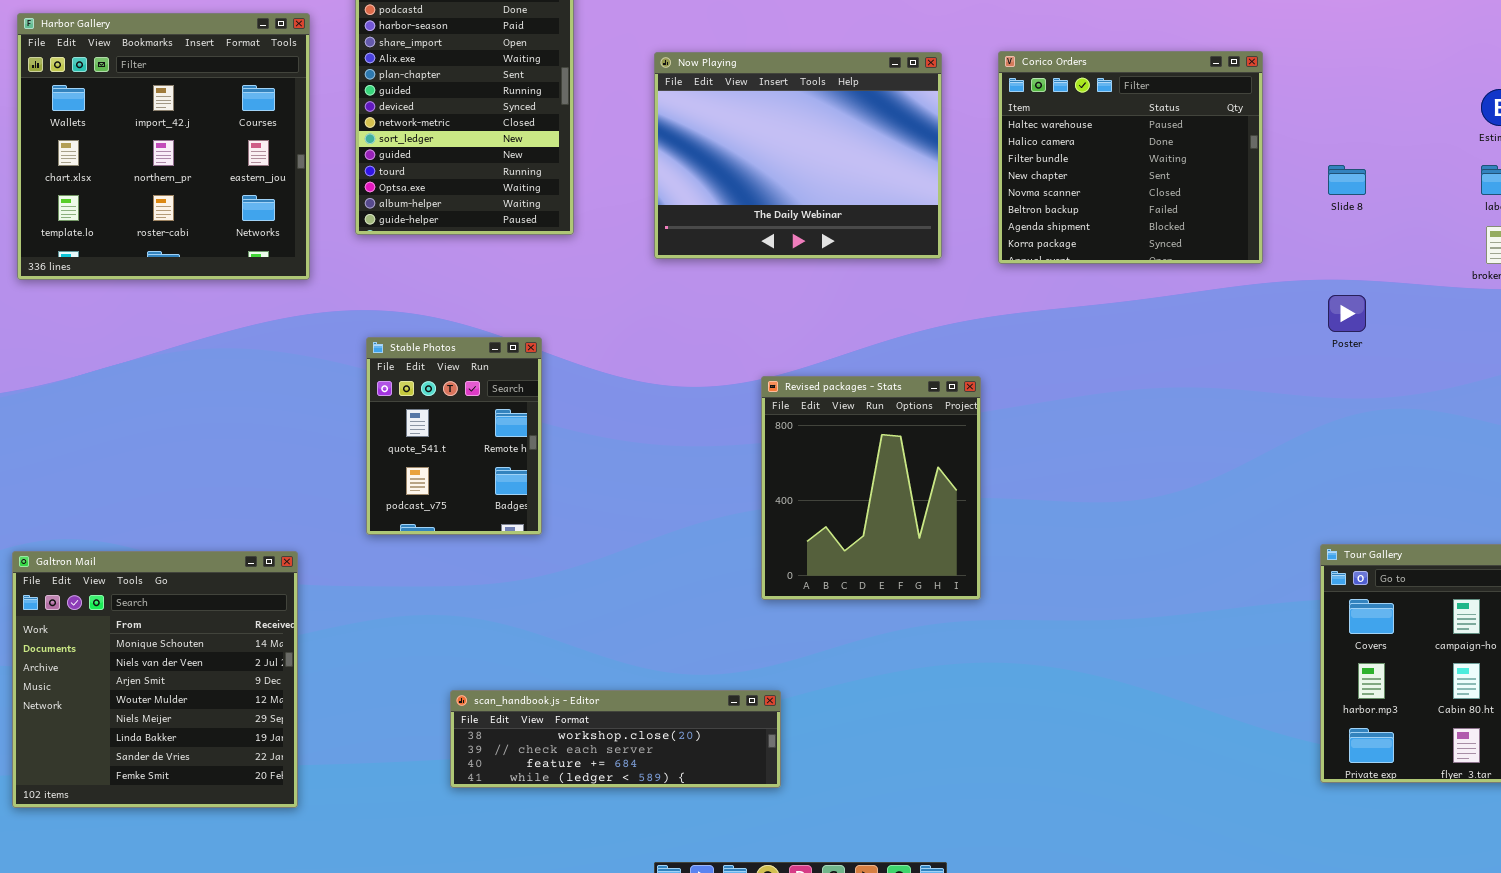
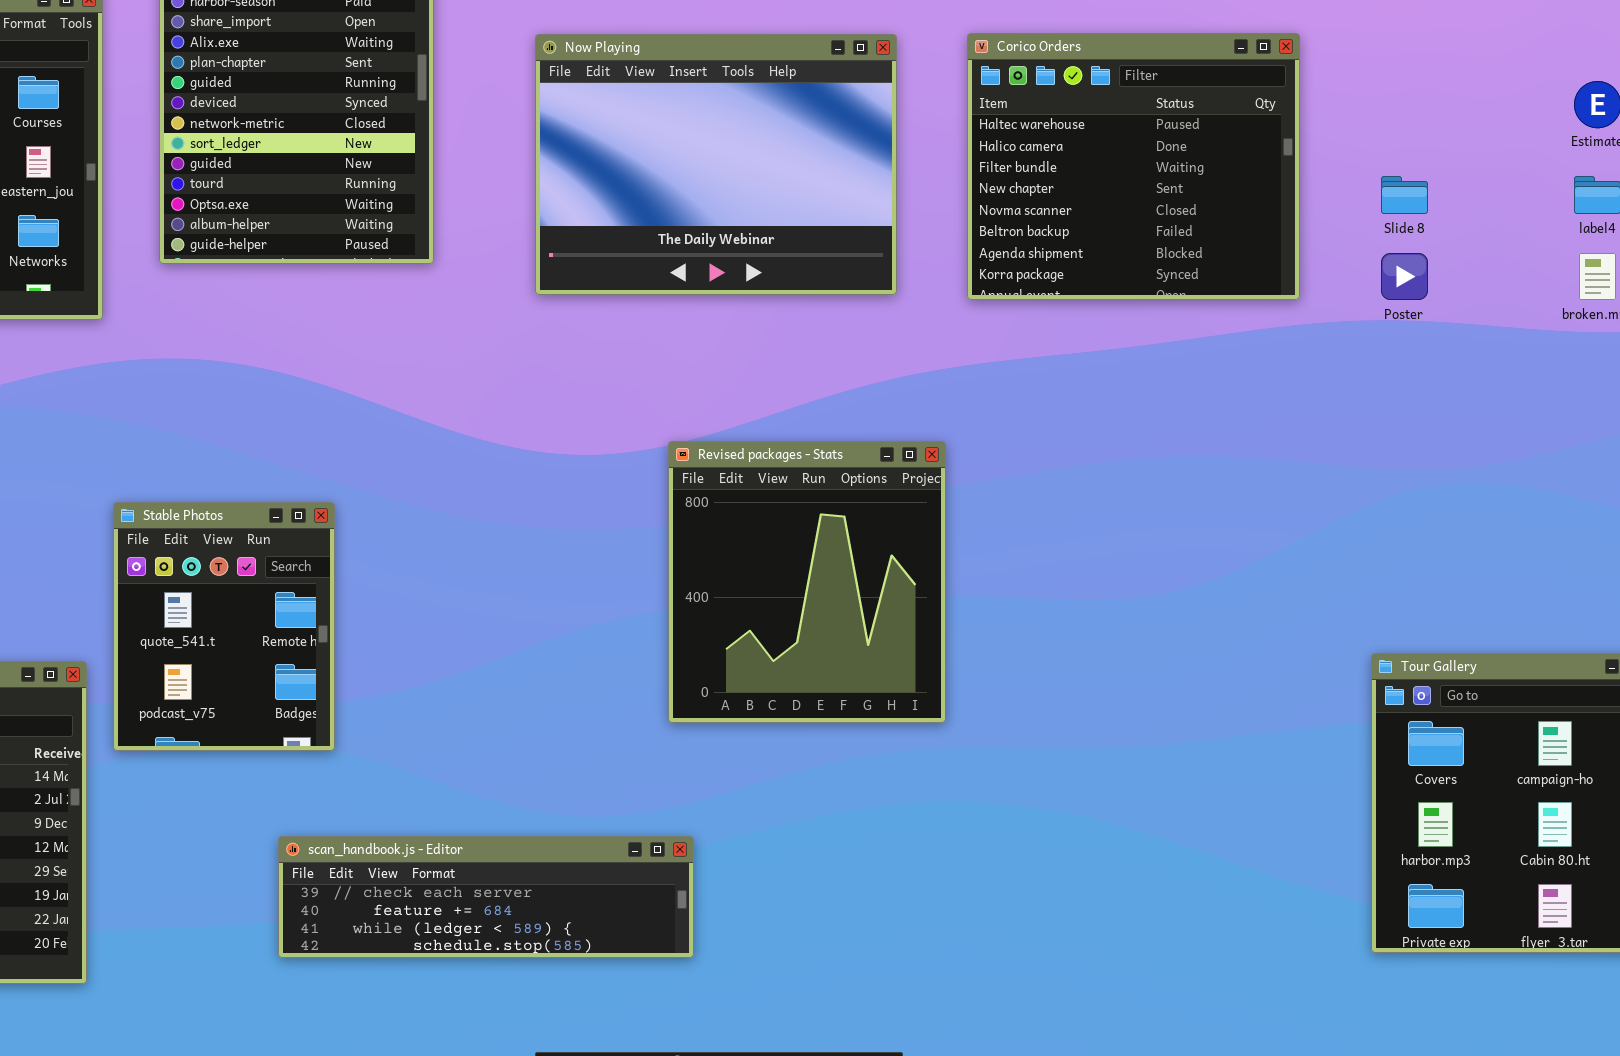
Poster: [1328,295,1366,332] -> [1381,253,1428,300], moved
Stable Photos: [366,337,542,535] -> [113,502,335,751], moved
scan_handbook.js - Editor: [450,690,781,788] -> [278,836,694,958], scrolled down 1 row

